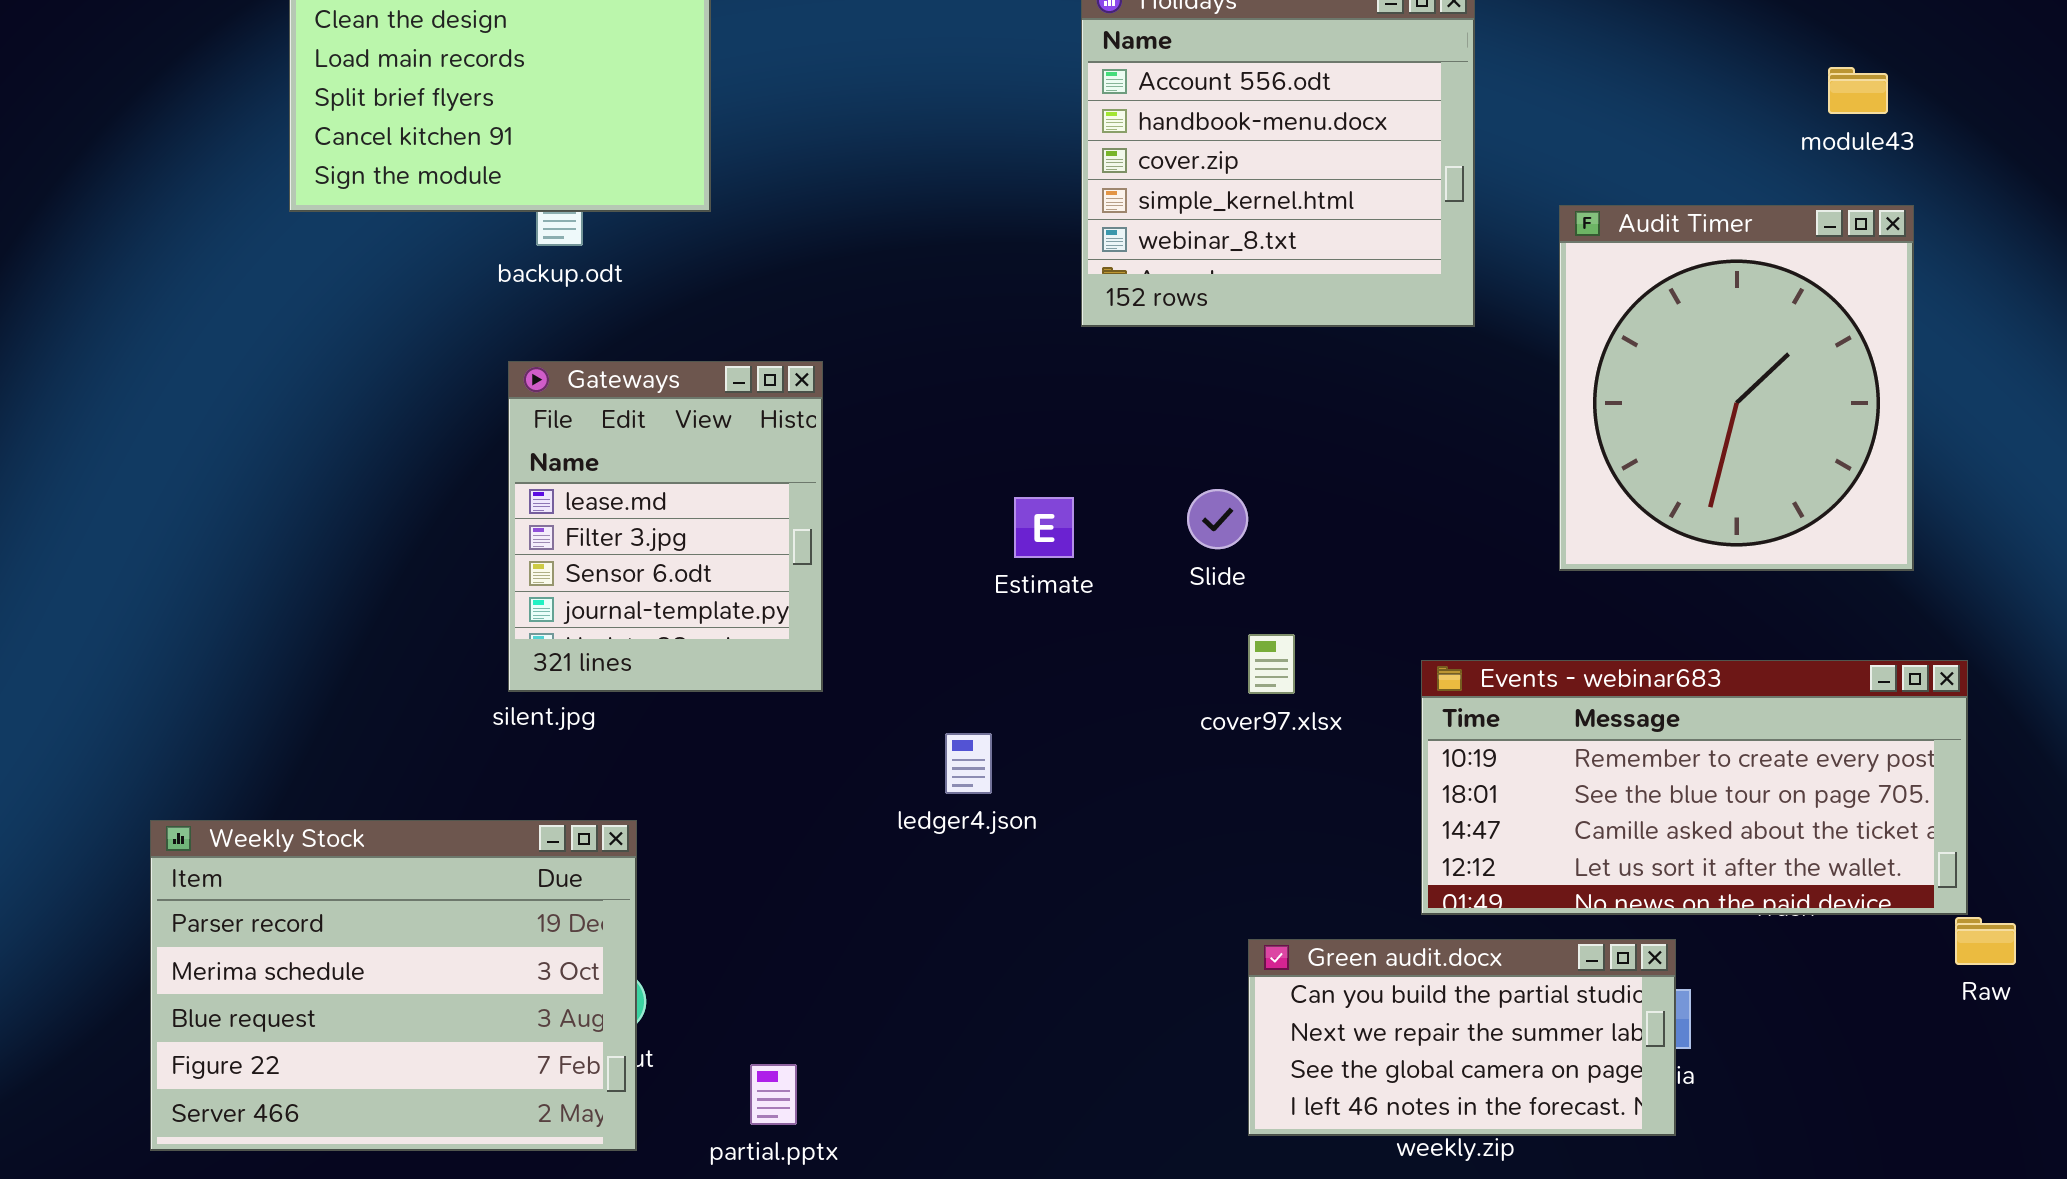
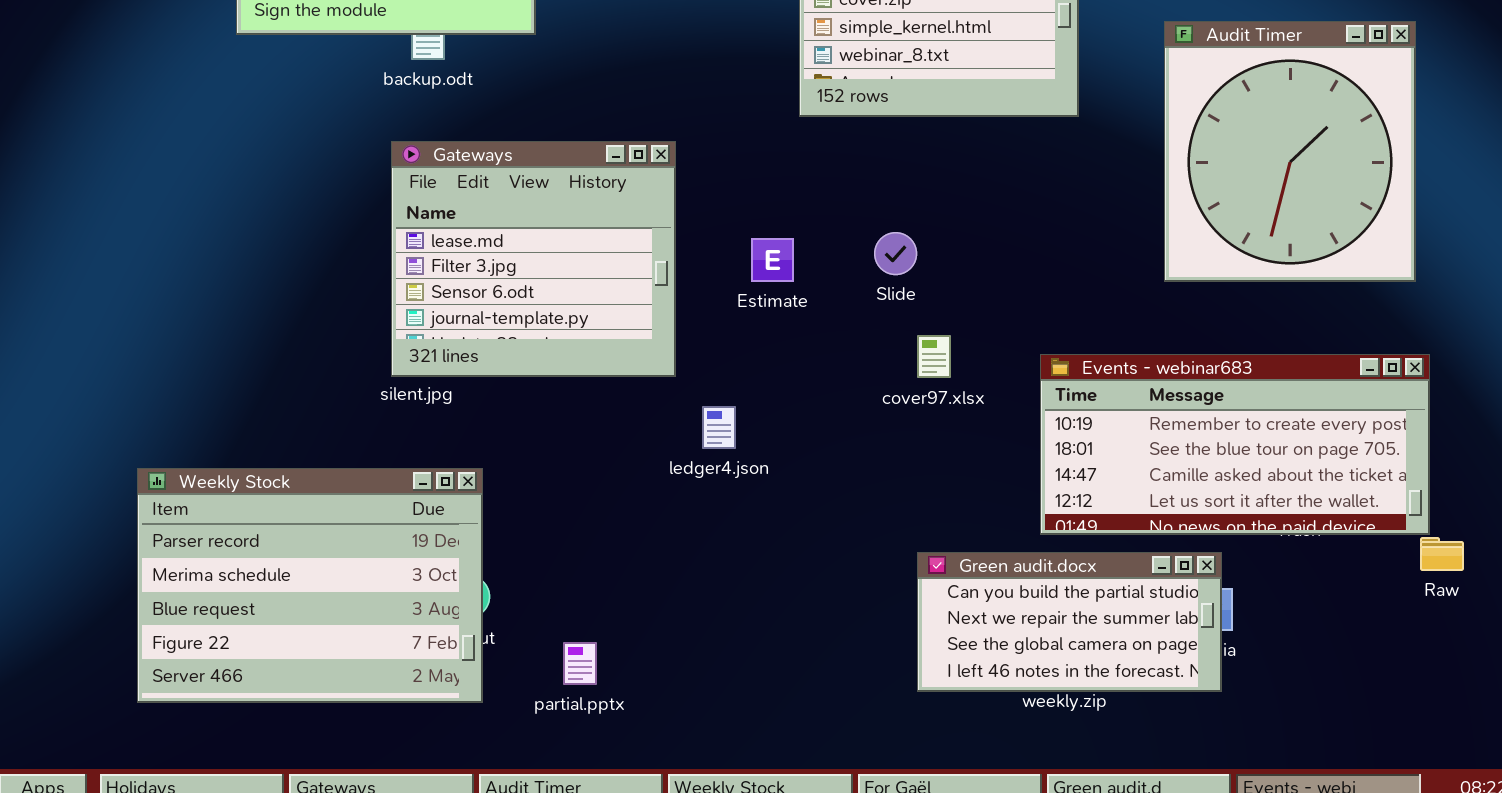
Audit Timer: [1559,205,1914,571] -> [1164,21,1416,282], moved
Gateways: [508,361,823,692] -> [391,141,676,377], resized

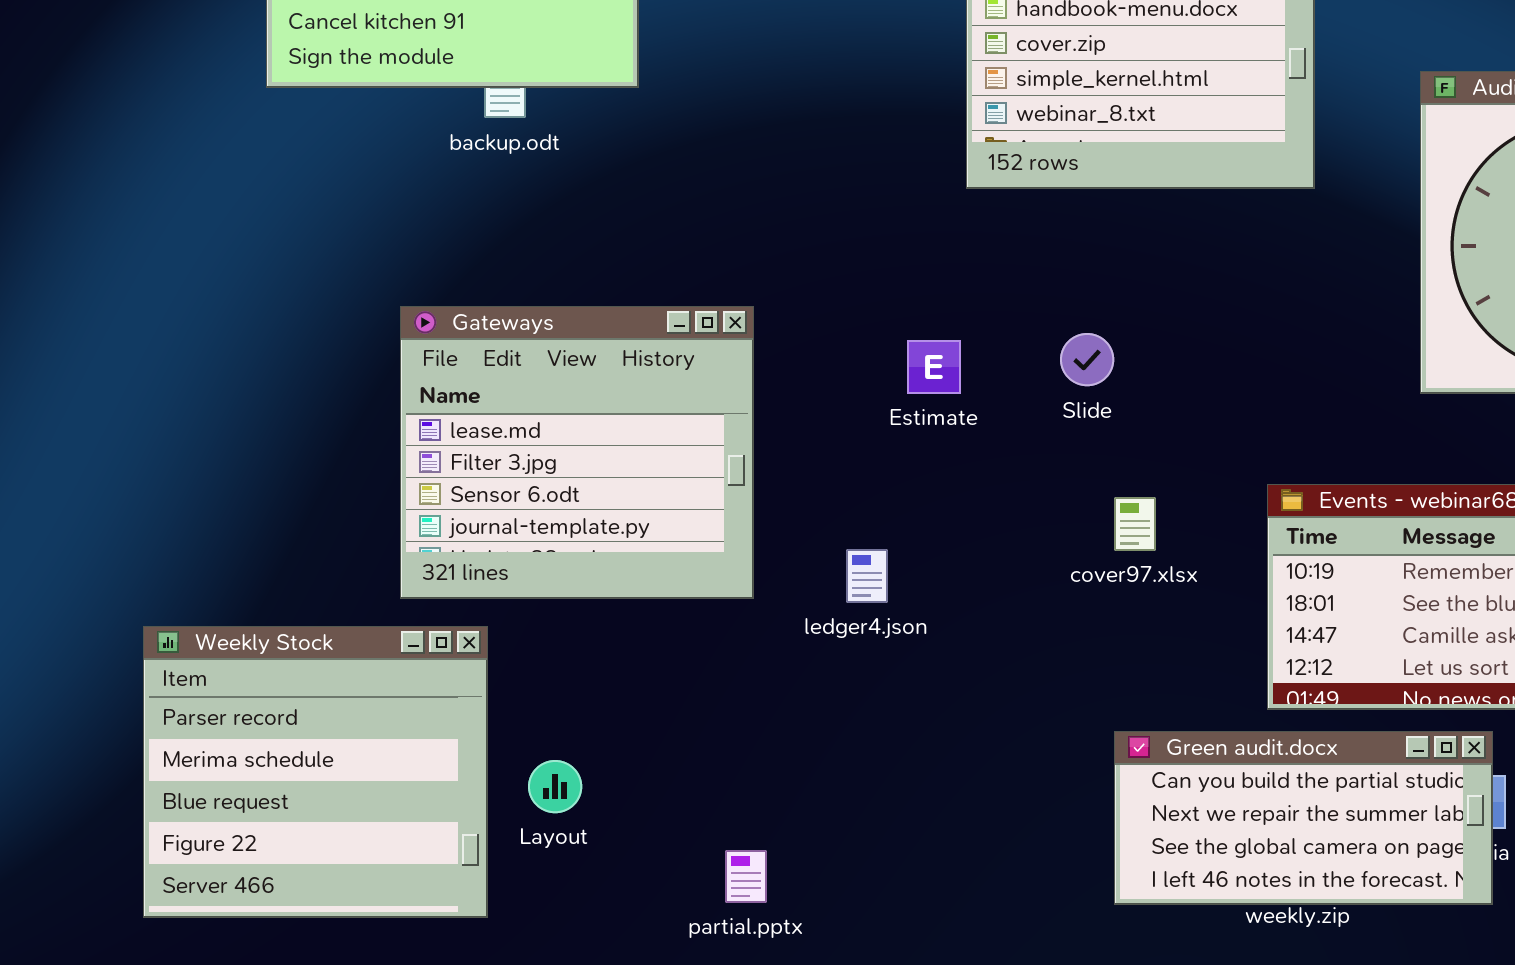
Gateways: [391,141,676,377] -> [400,306,754,599], moved
cover97.xlsx: [917,335,951,378] -> [1114,497,1156,551], moved
Weekly Stock: [137,468,483,703] -> [143,626,488,918], resized
partial.pptx: [563,642,597,685] -> [725,850,767,903], moved

